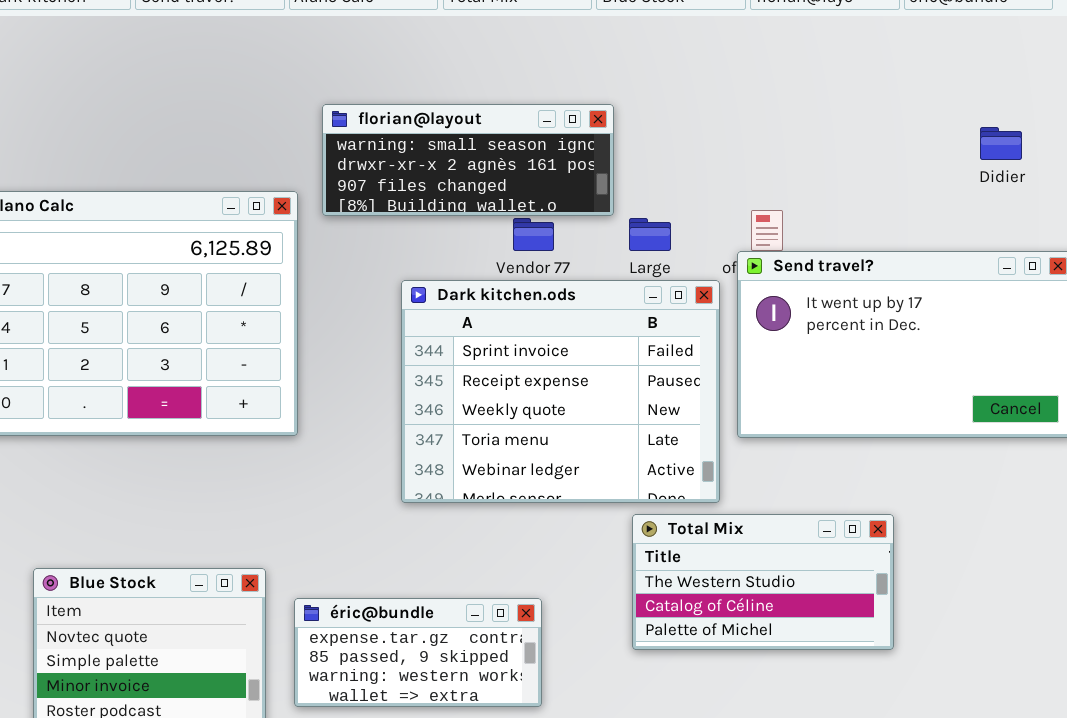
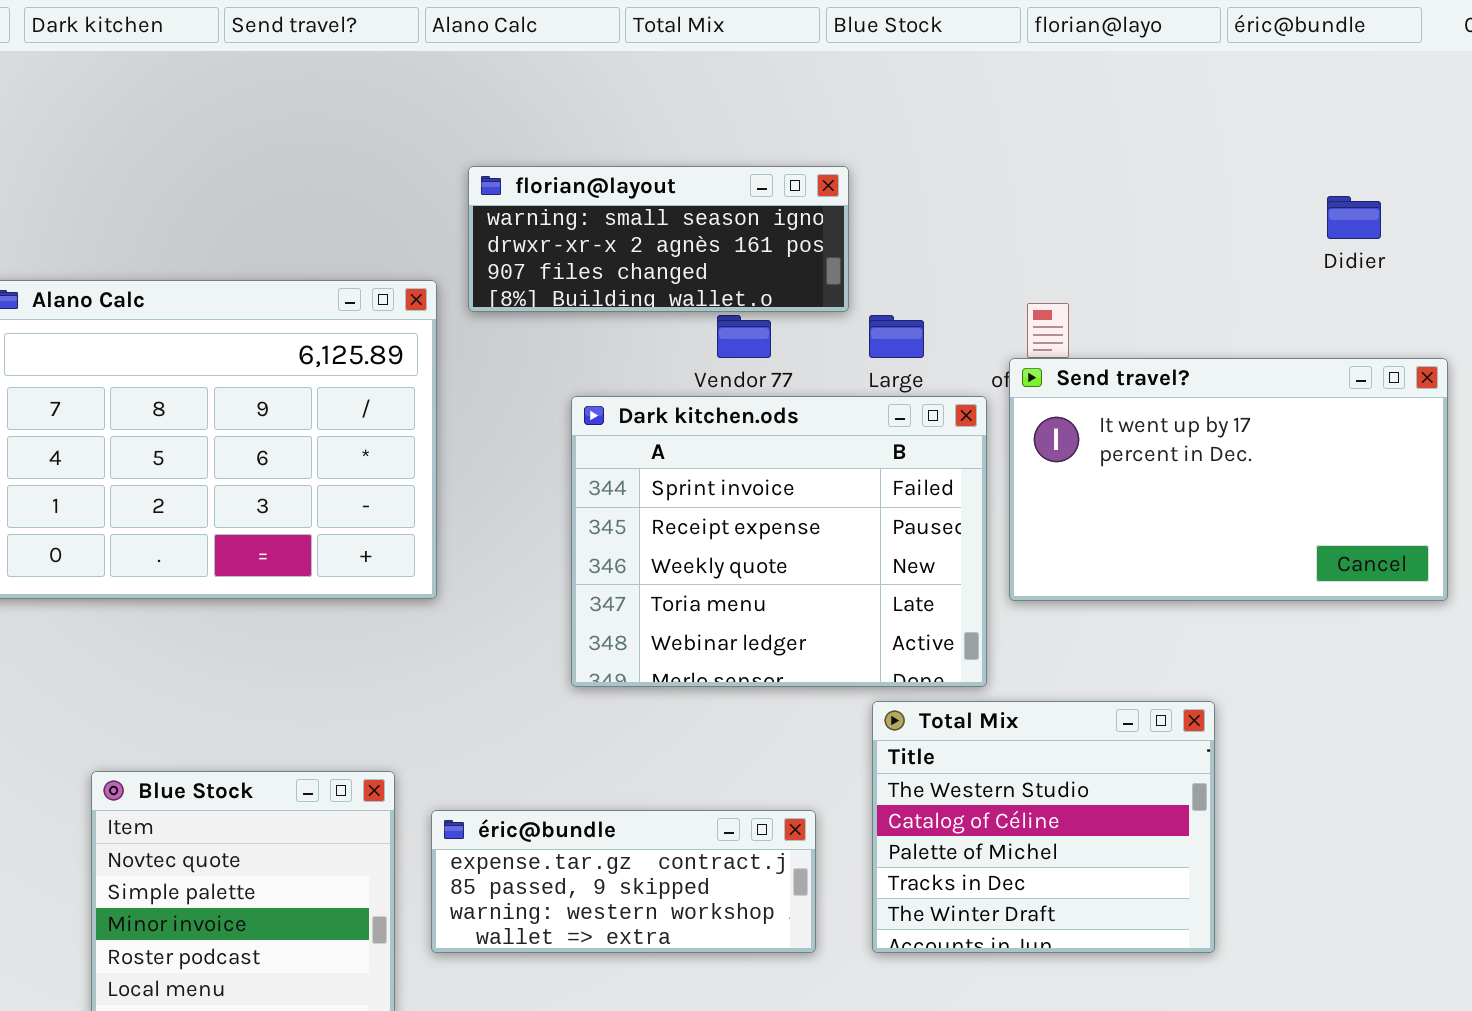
Total Mix: [632,514,894,650] -> [872,701,1215,953], resized
éric@bundle: [294,598,542,707] -> [431,810,816,953], resized

